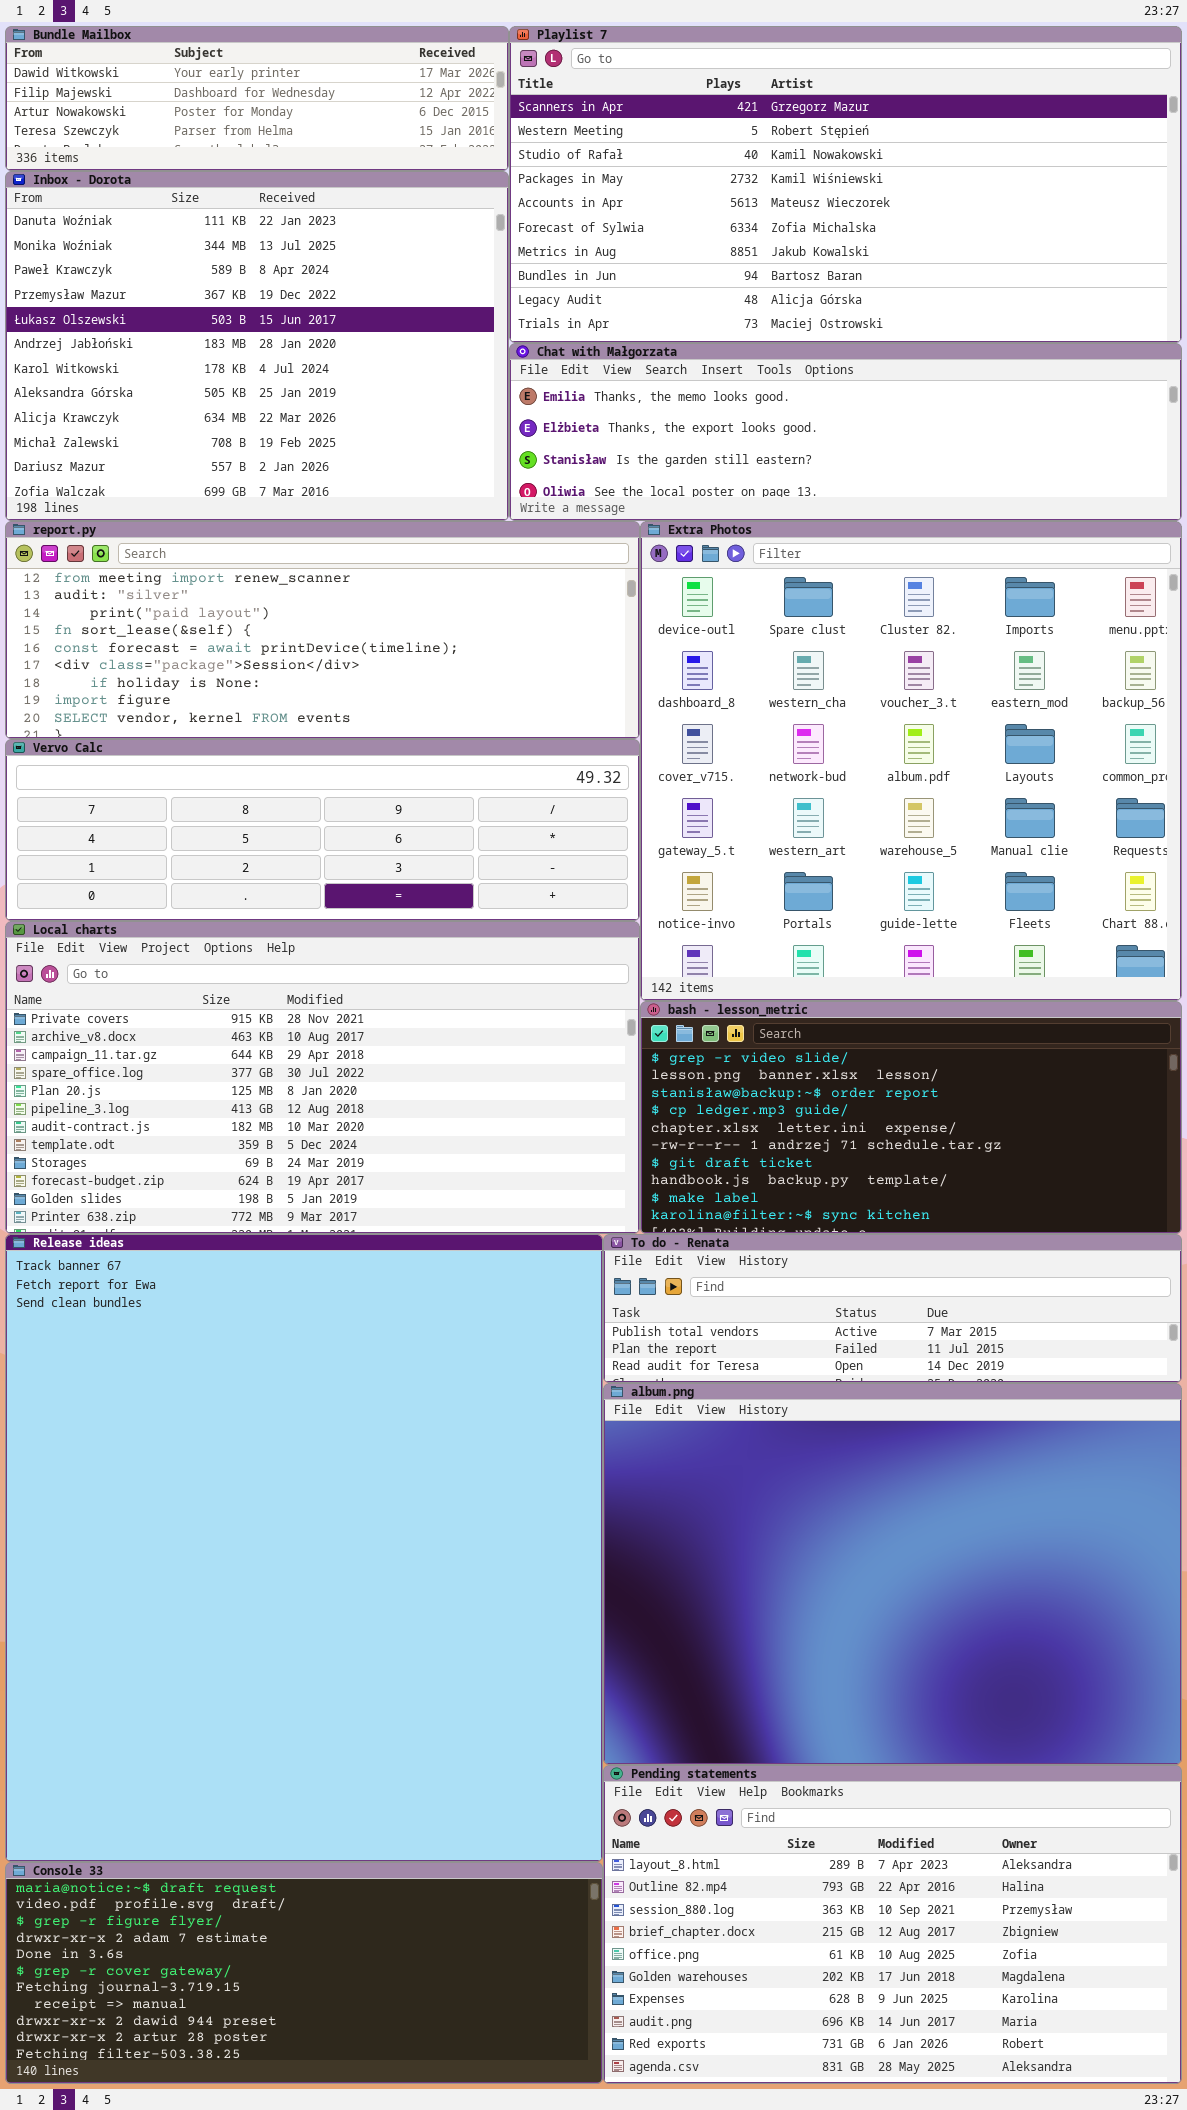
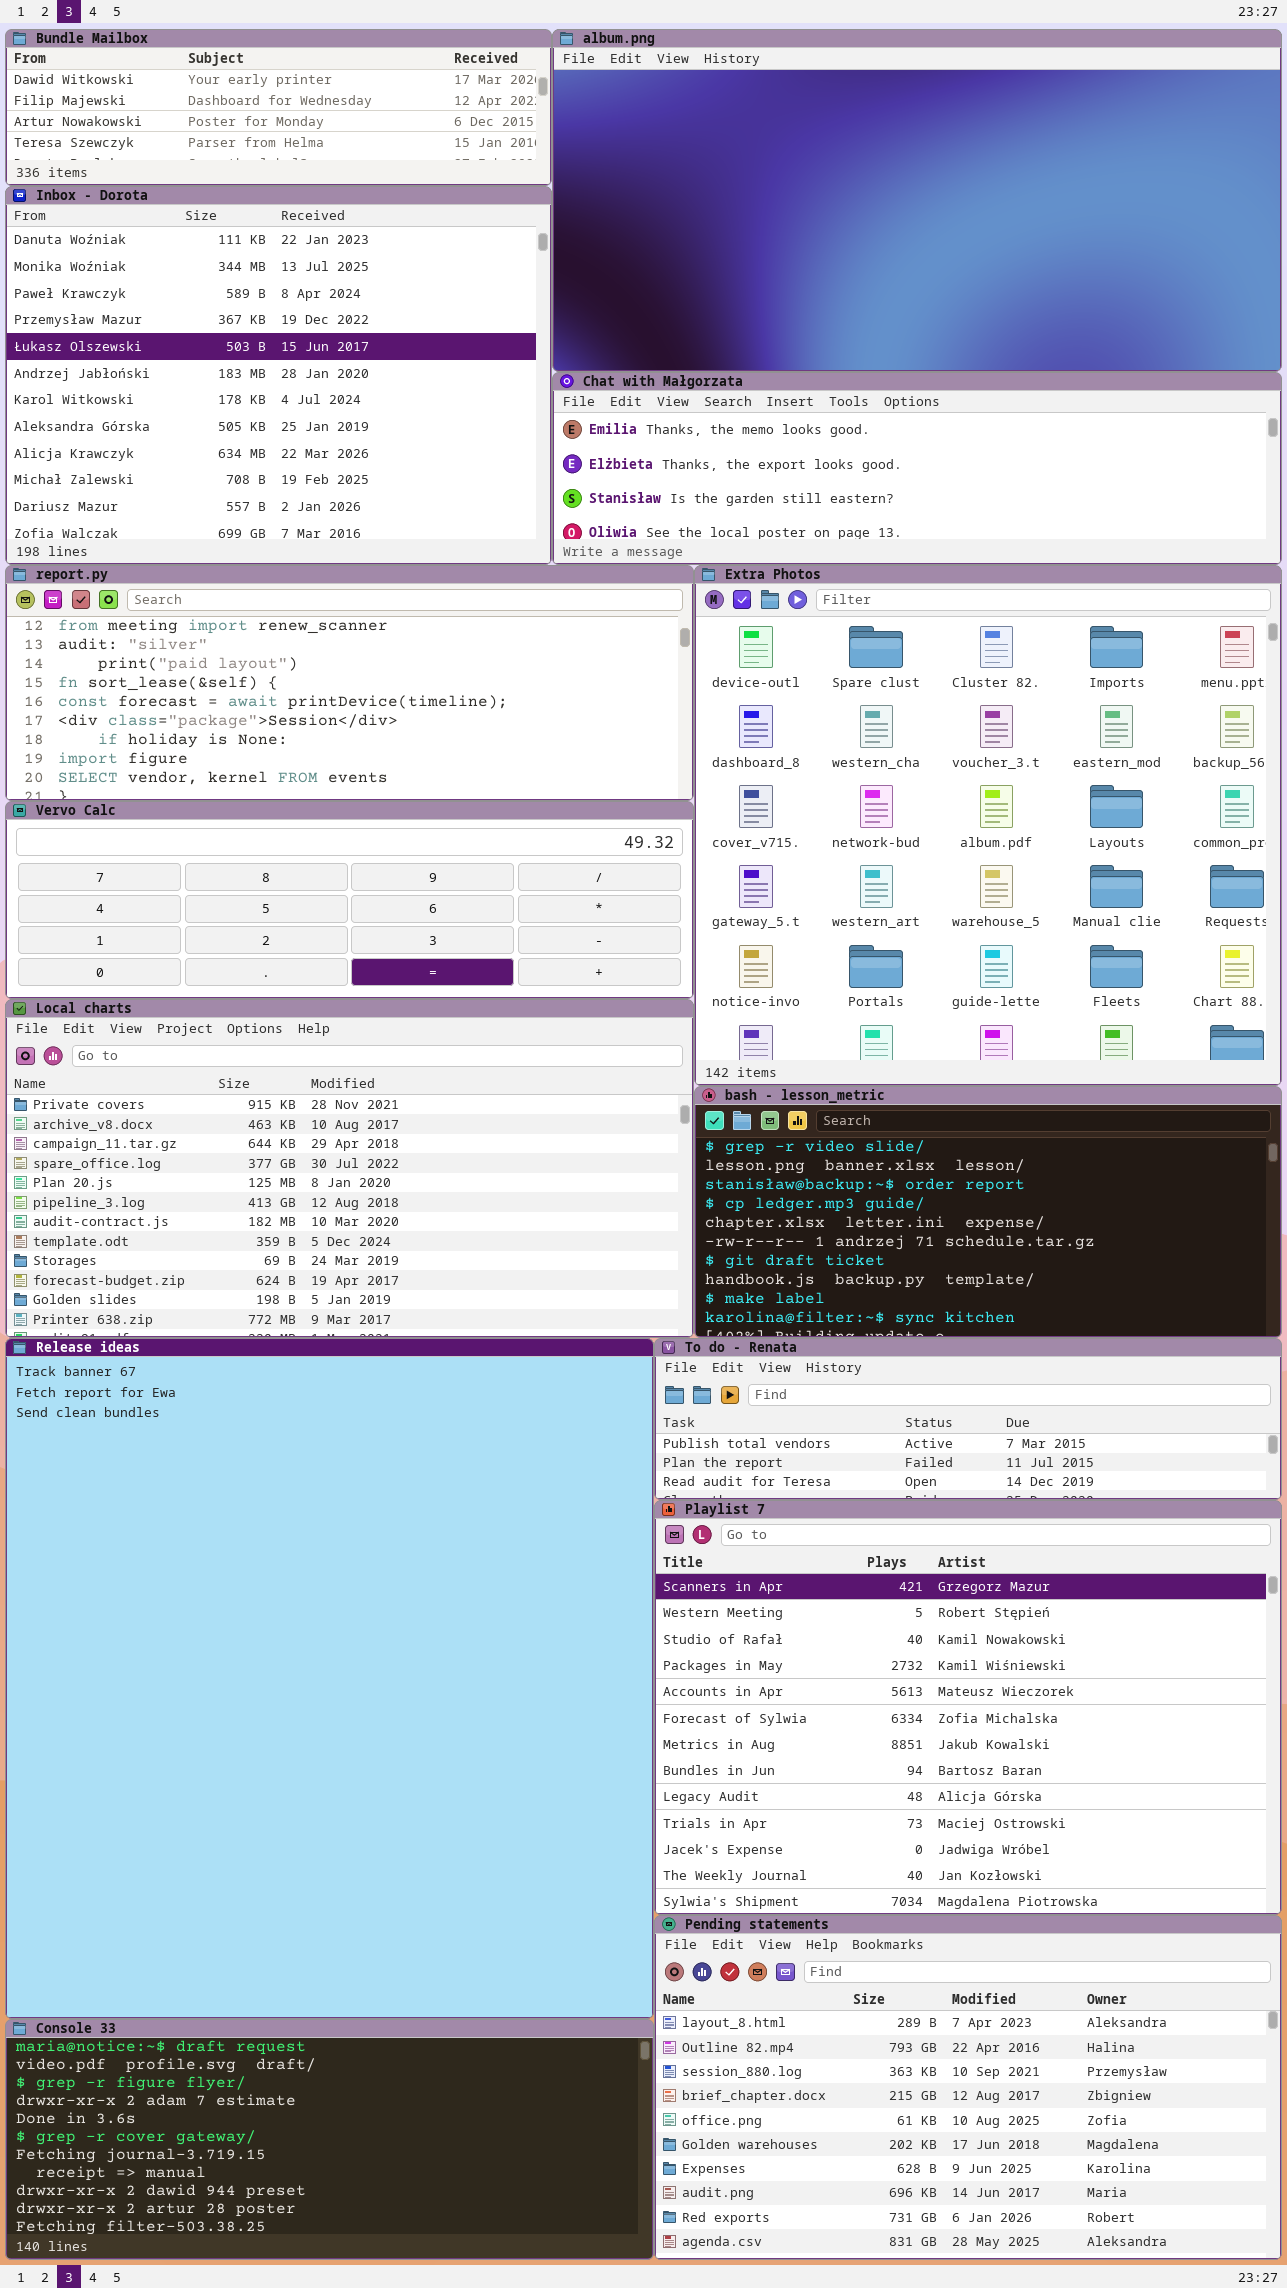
Playlist 7: [509,26,1182,343] -> [654,1500,1282,1915], moved, resized
album.png: [603,1383,1182,1765] -> [552,29,1282,372], moved, resized

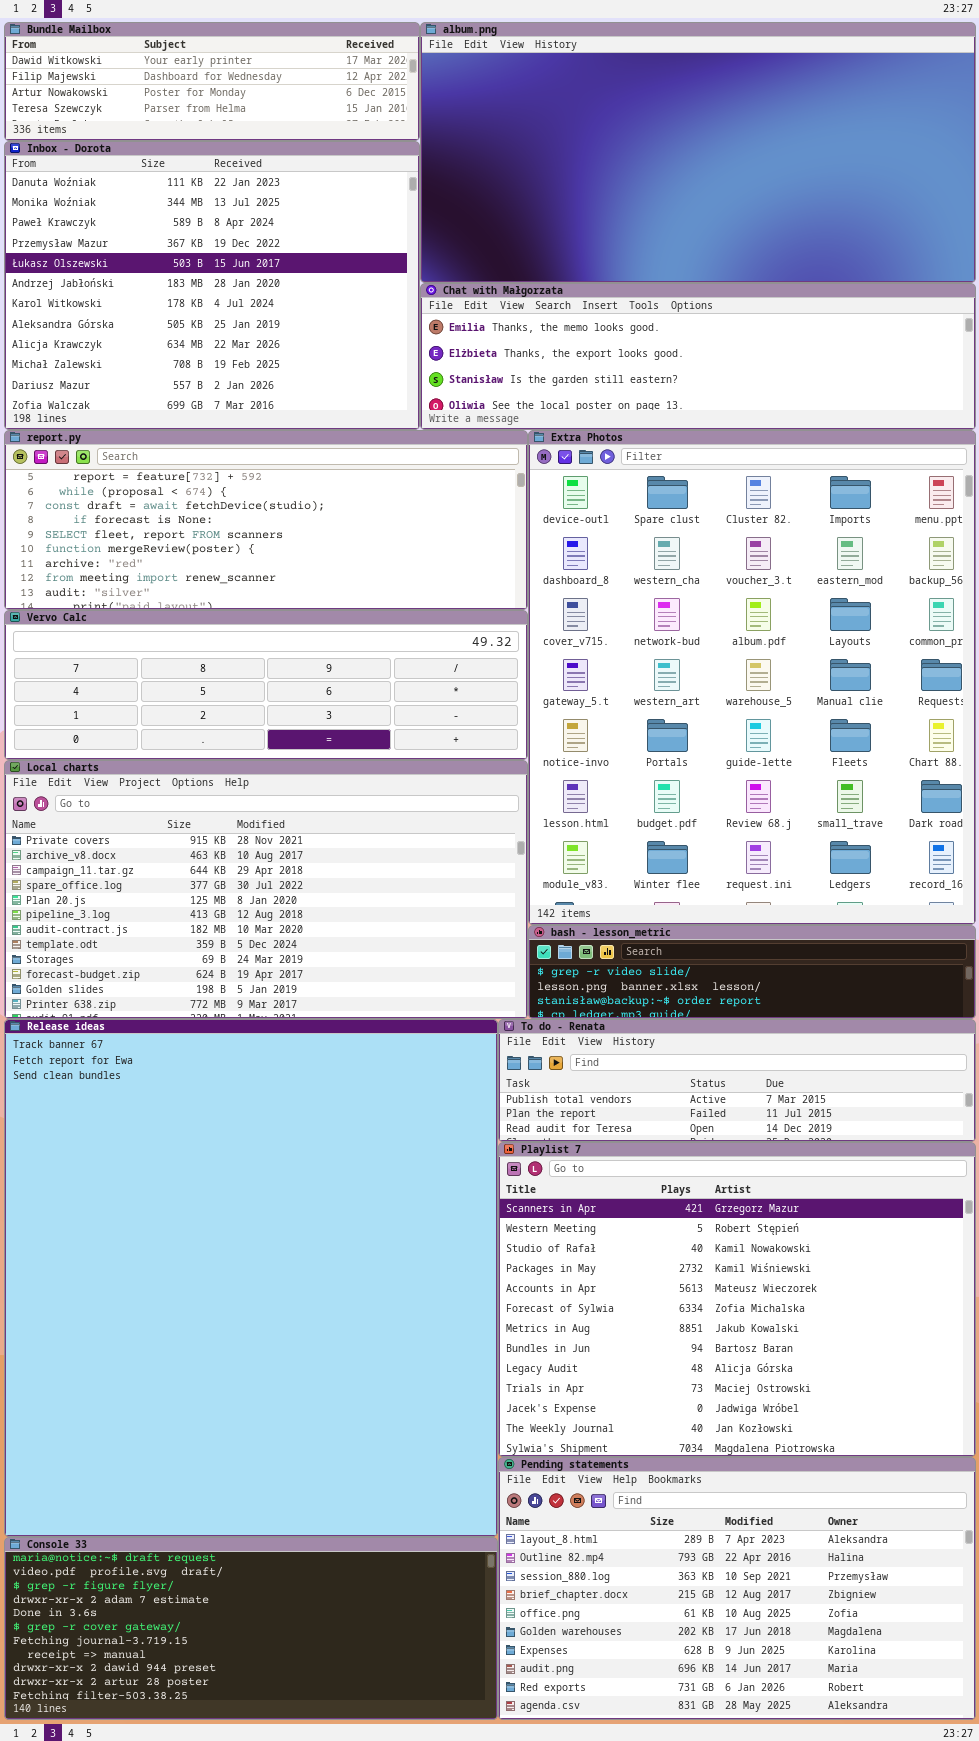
report.py: [5,565,694,801] -> [4,430,528,610], scrolled up 7 rows
Extra Photos: [694,565,1282,1086] -> [528,430,976,925], resized
bash - lesson_metric: [694,1086,1282,1338] -> [528,925,976,1019], resized

